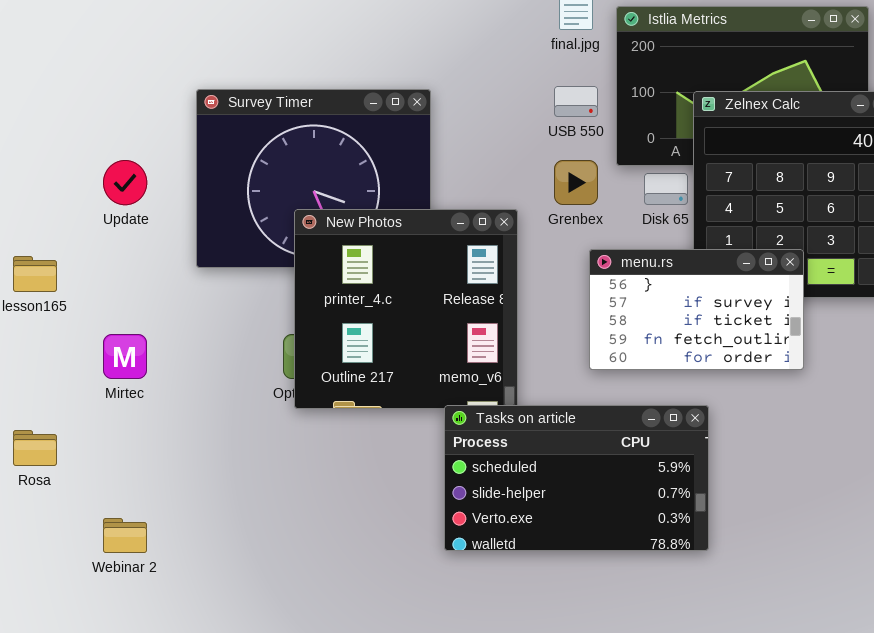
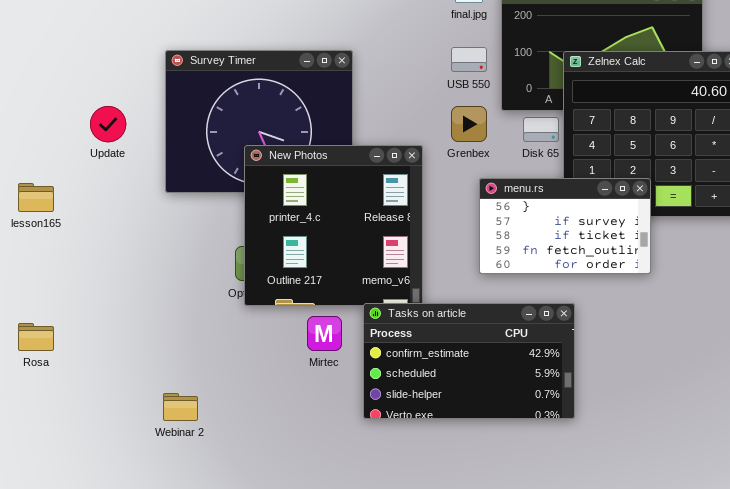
Mirtec: [103,334,147,379] -> [307,316,342,351], moved
Tasks on article: [444,405,709,551] -> [363,303,575,419], scrolled up 1 row
Webinar 2: [103,518,147,553] -> [163,393,198,421], moved

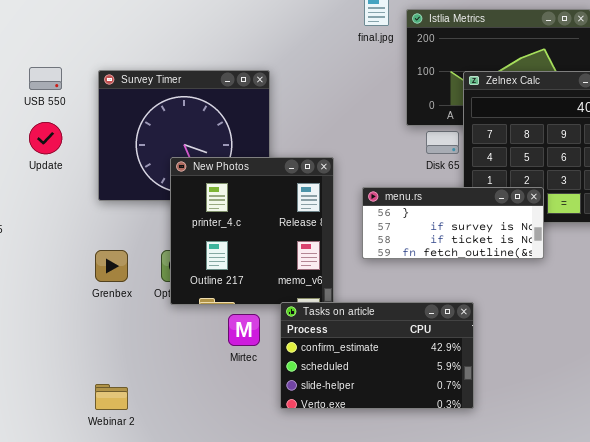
USB 550: [451,47,487,72] -> [29,67,62,90], moved
Grenbex: [451,106,487,142] -> [95,250,128,282], moved
menu.rs: [479,178,651,274] -> [362,187,544,259], resized

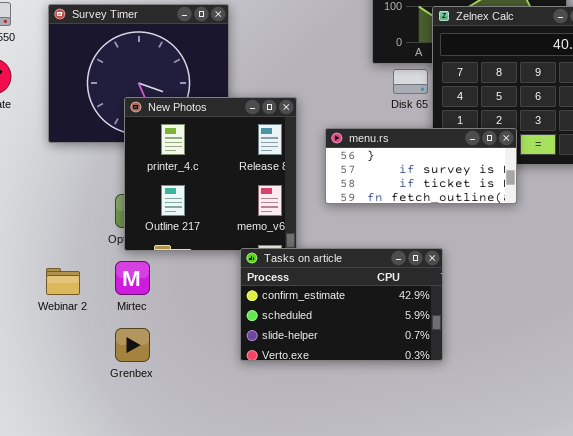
Grenbex: [95,250,128,282] -> [115,328,150,362], moved
Mirtec: [228,314,260,346] -> [115,261,150,295], moved
Webinar 2: [95,384,128,410] -> [46,268,80,295], moved

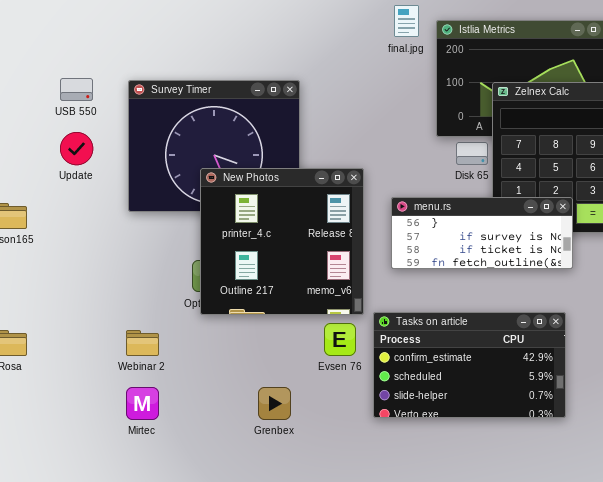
Tasks on article: [240,248,443,361] -> [373,312,566,418], moved
Mirtec: [115,261,150,295] -> [126,387,159,420], moved
Grenbex: [115,328,150,362] -> [258,387,291,420], moved

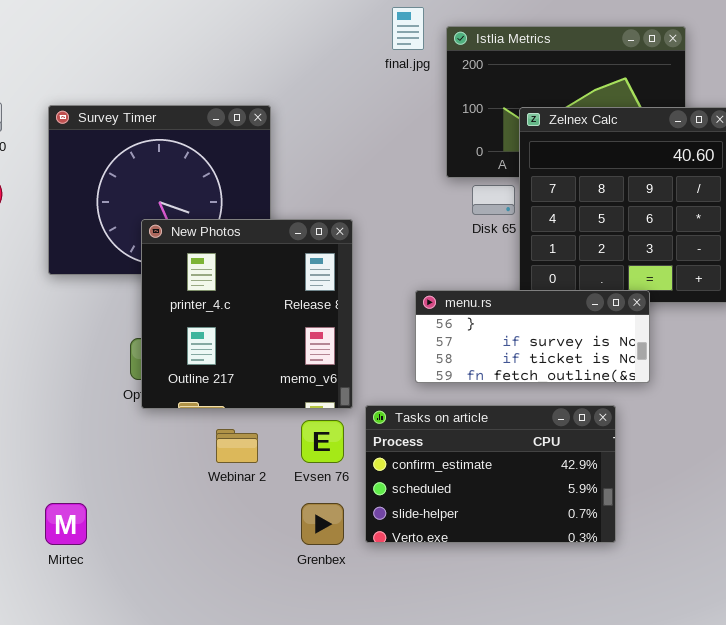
menu.rs: [391,197,573,269] -> [415,290,650,383], moved
Webinar 2: [126,330,159,356] -> [216,429,258,463], moved
Grenbex: [258,387,291,420] -> [301,503,344,545], moved

